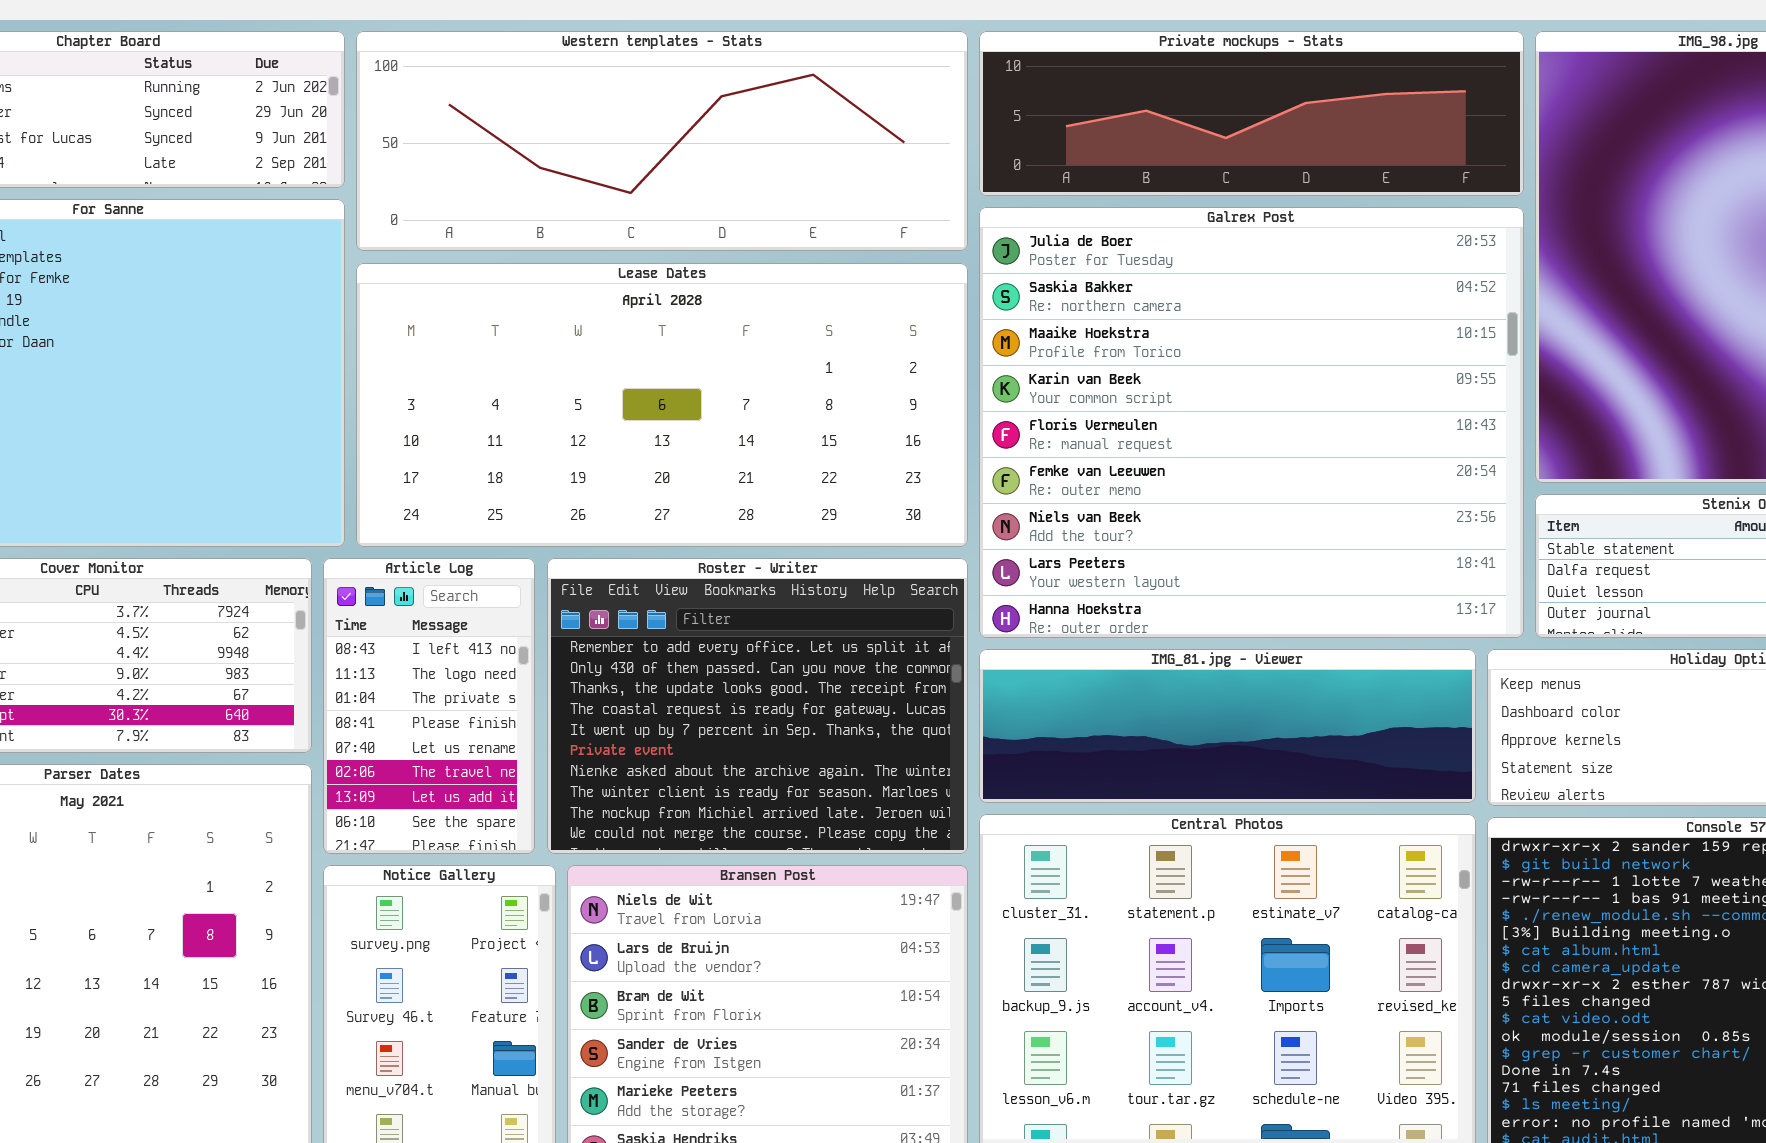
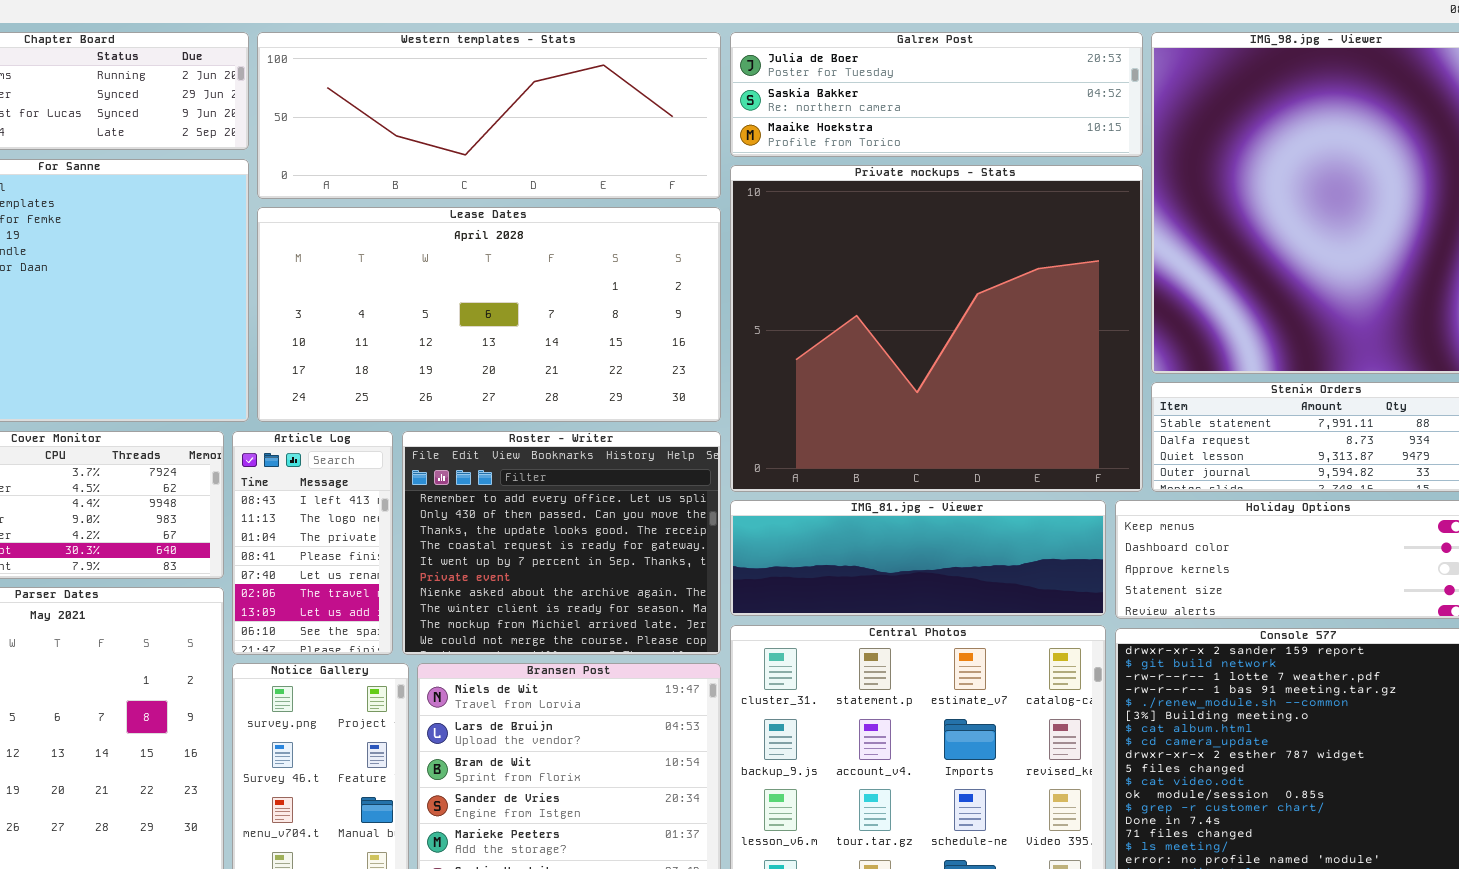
Private mockups - Stats: [979,31,1524,196] -> [730,165,1143,492], moved, resized
Galrex Post: [979,207,1524,638] -> [730,32,1143,157], moved, resized

